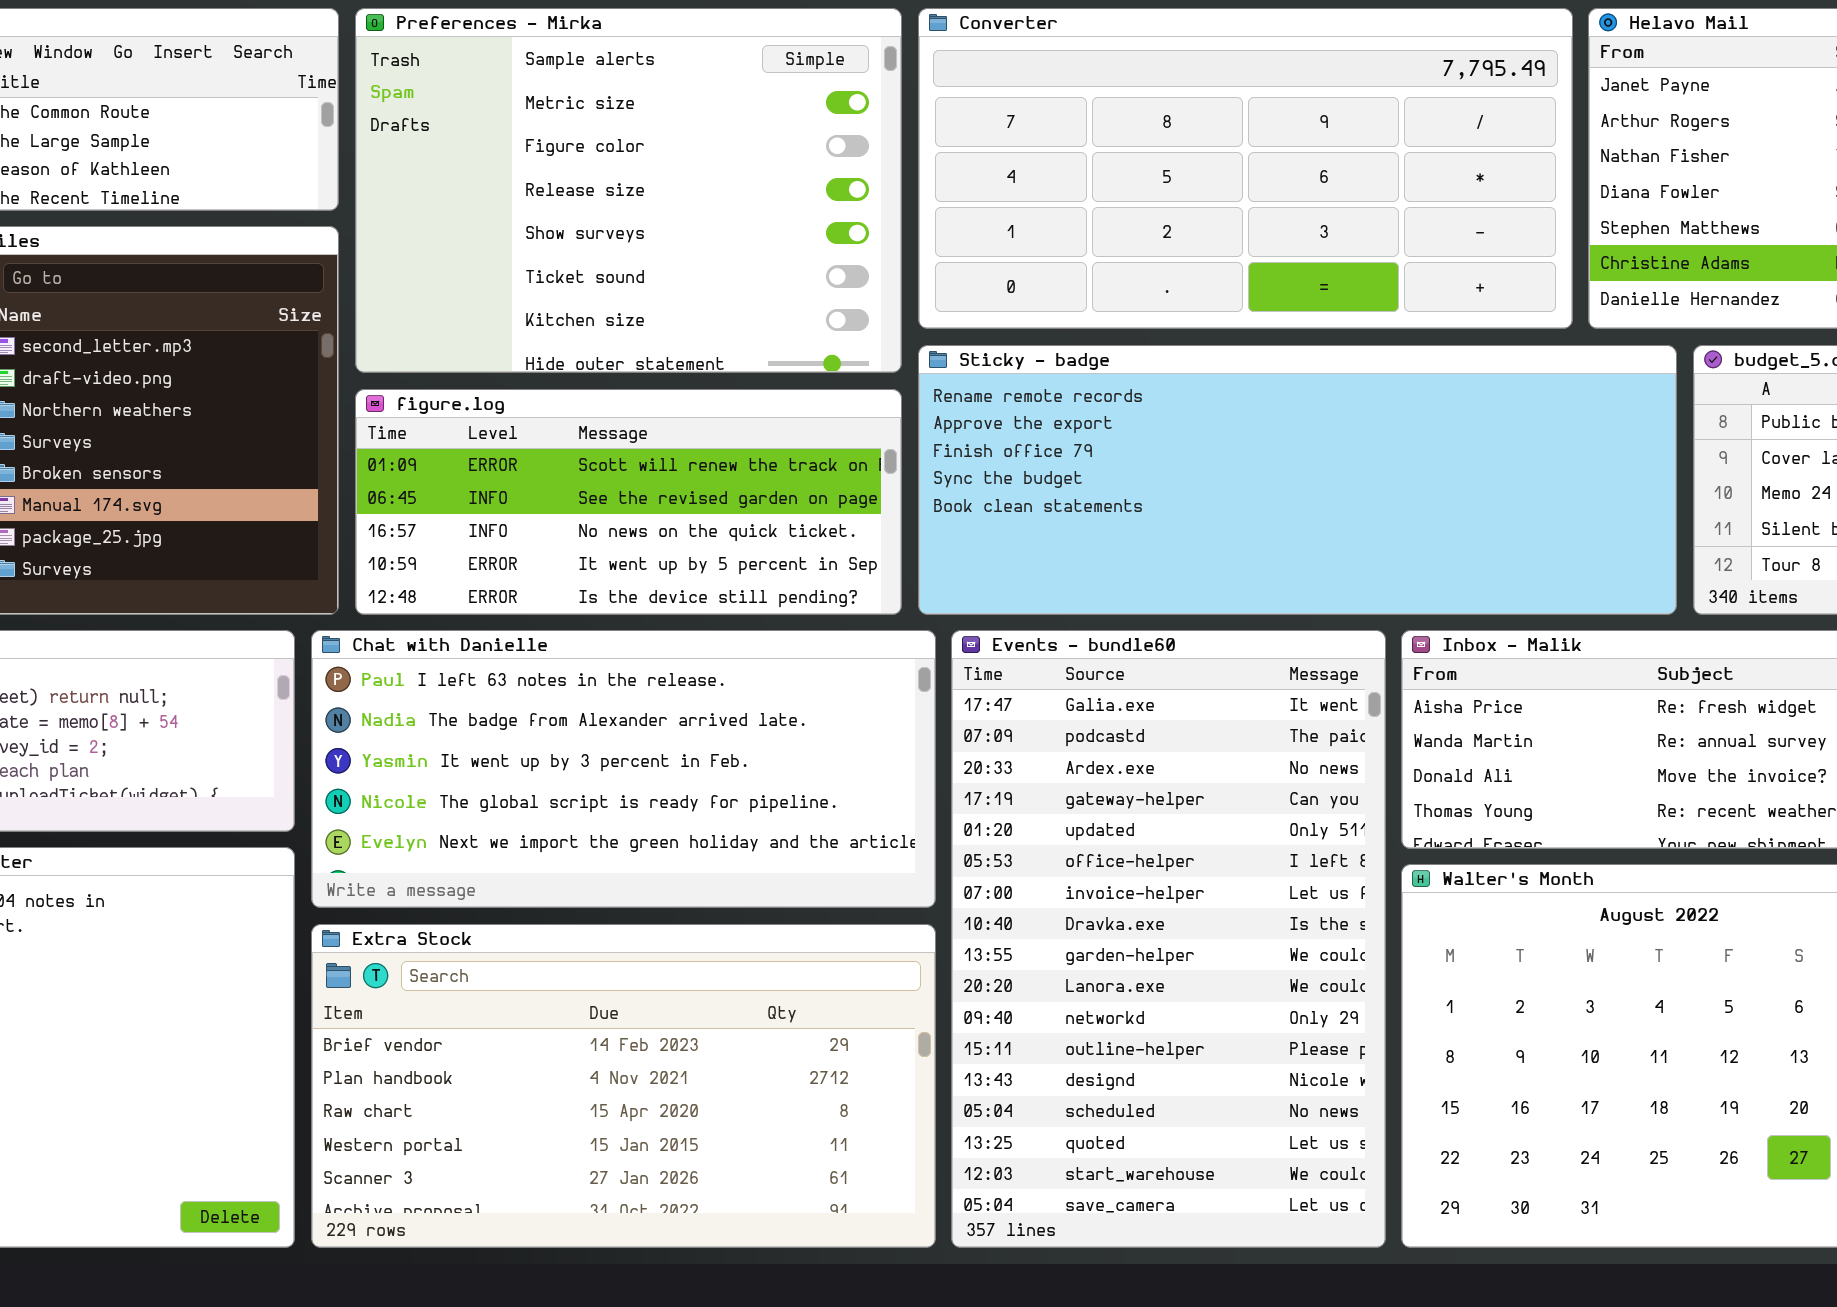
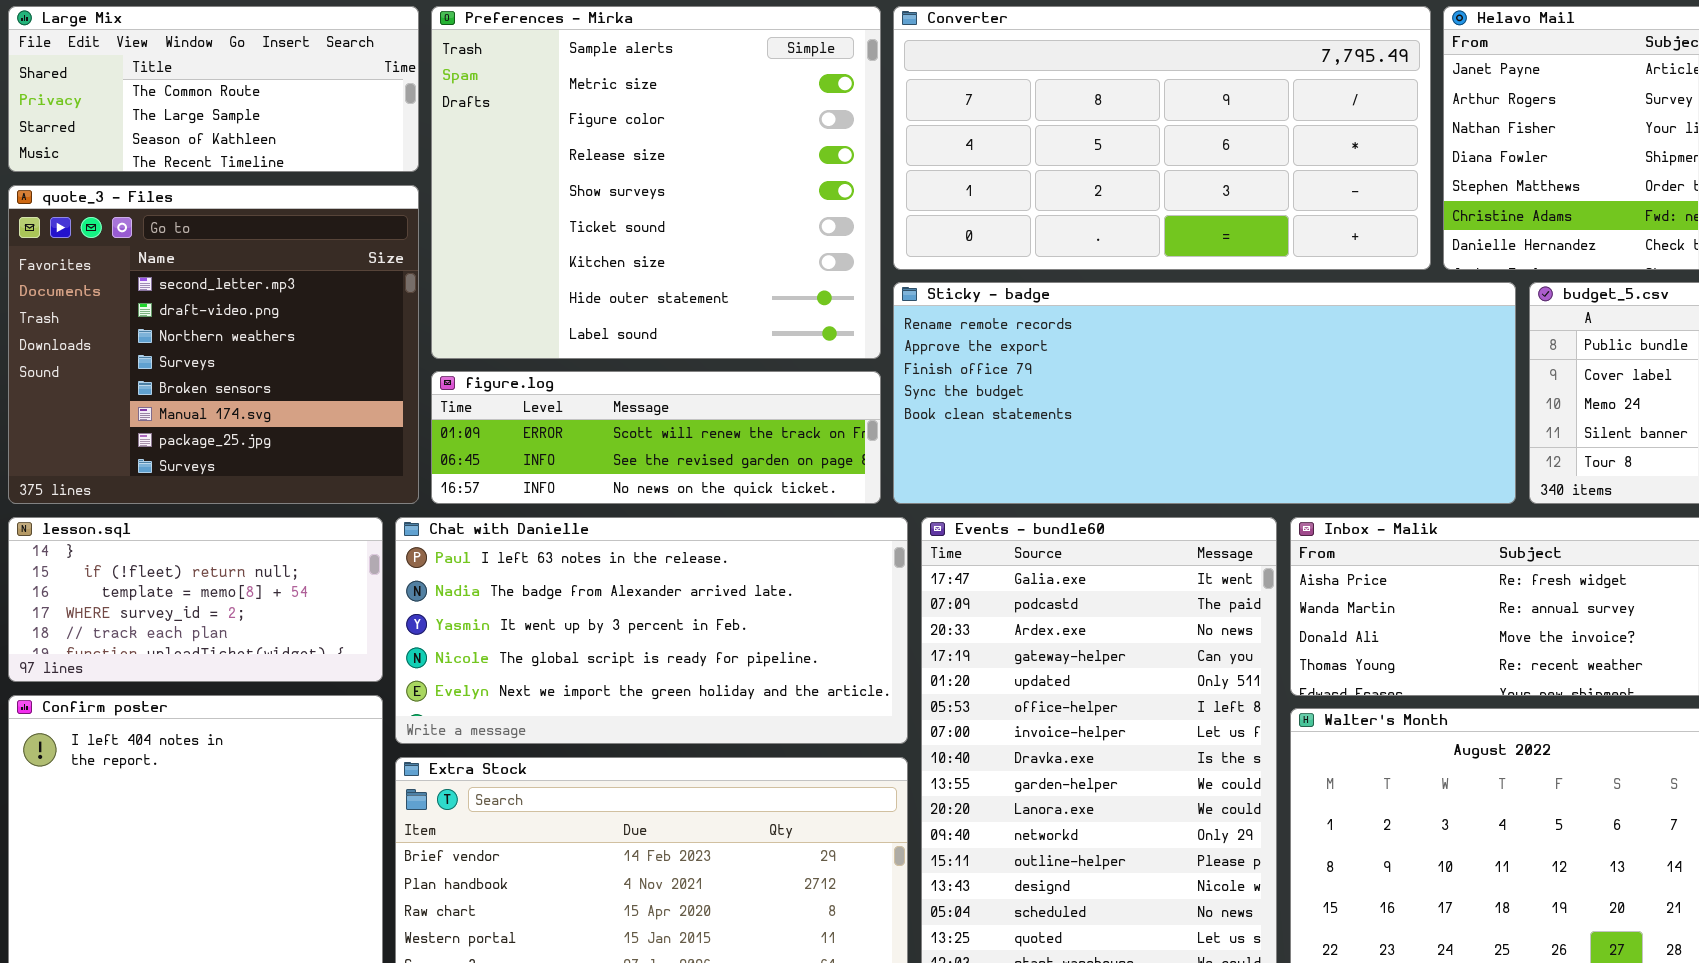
Preferences - Mirka: [355,8,902,373] -> [431,6,881,359], resized
figure.log: [355,389,902,615] -> [431,371,881,504], resized

